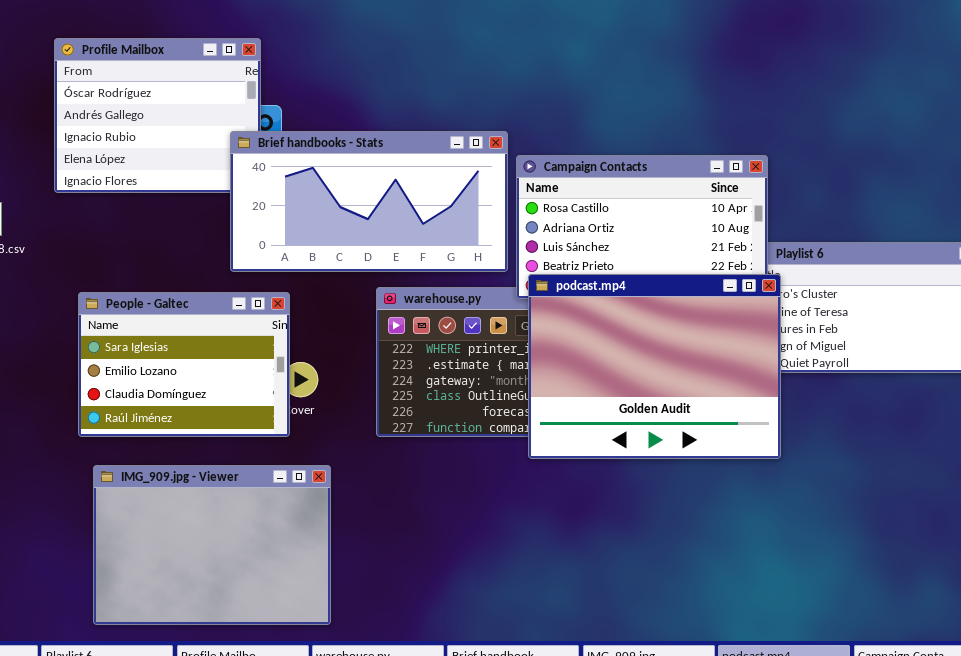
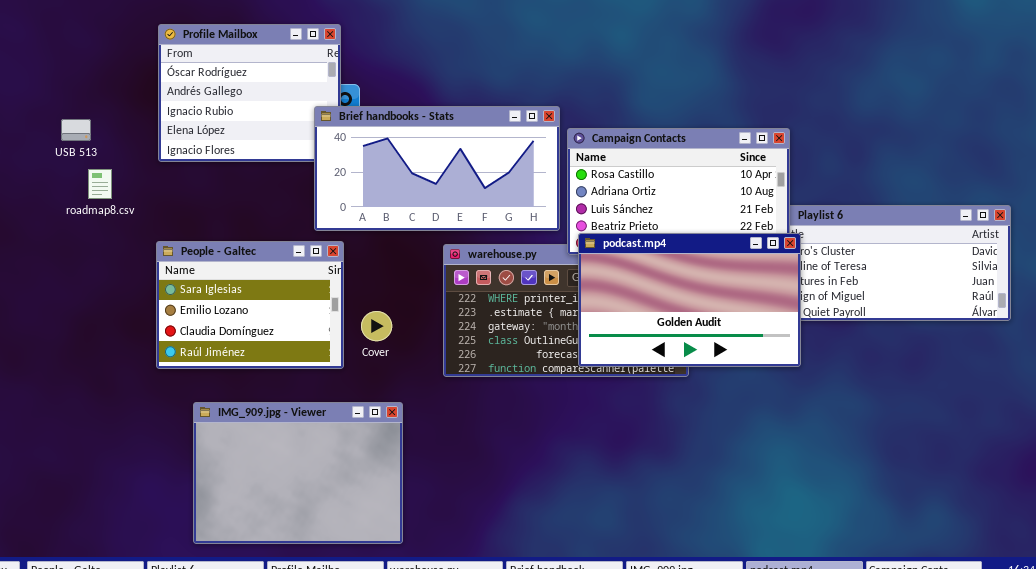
podcast.mp4: [528,274,781,459] -> [578,233,801,367], resized
People - Galtec: [78,292,290,437] -> [156,241,344,369], moved

